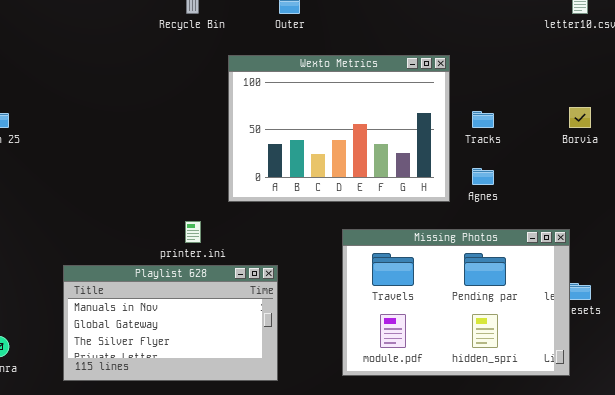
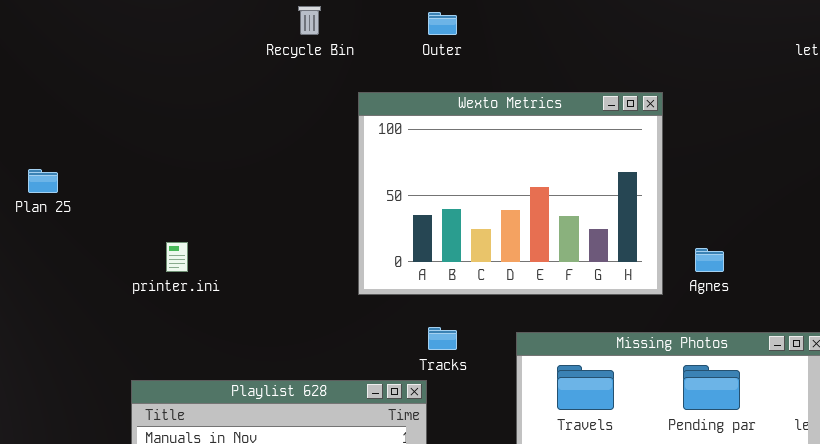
Tracks: [472,111,494,128] -> [428,327,457,350], moved
printer.ini: [185,221,201,243] -> [166,242,188,272], moved

